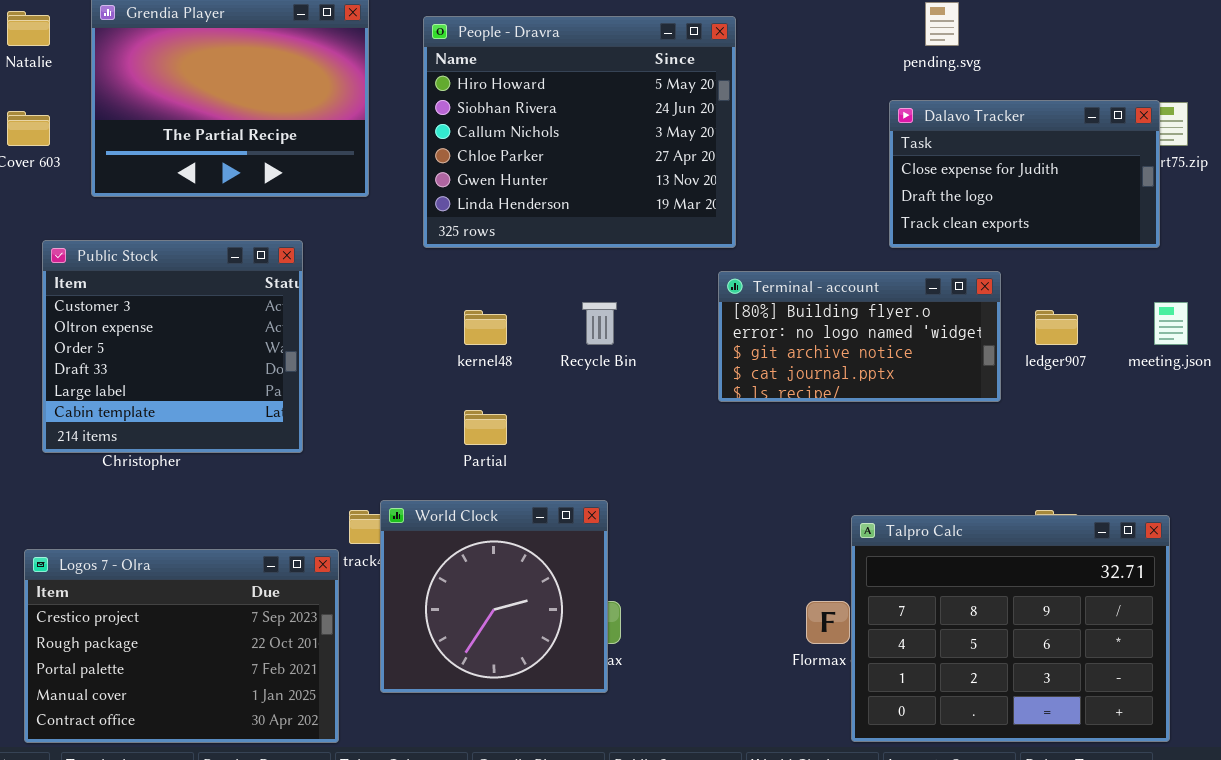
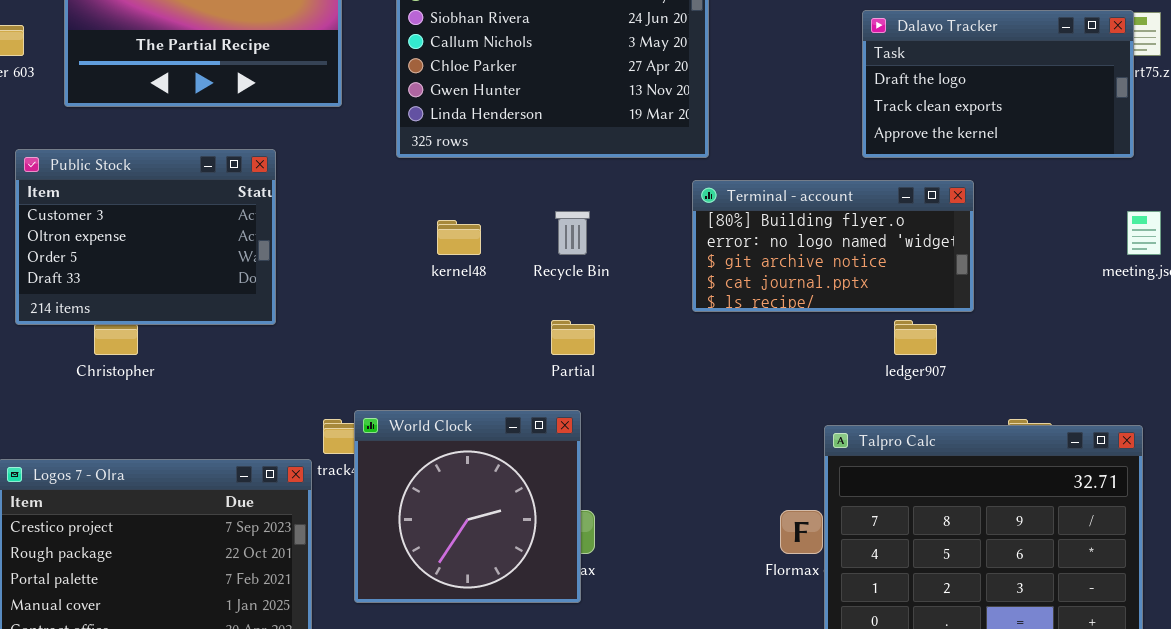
Dalavo Tracker: [889,100,1160,248] -> [862,10,1134,158], scrolled down 1 row
Public Stock: [42,240,303,453] -> [15,149,276,325], resized
ledger907: [1035,310,1078,345] -> [894,320,937,355], moved
Partial: [464,410,507,445] -> [551,320,595,355], moved

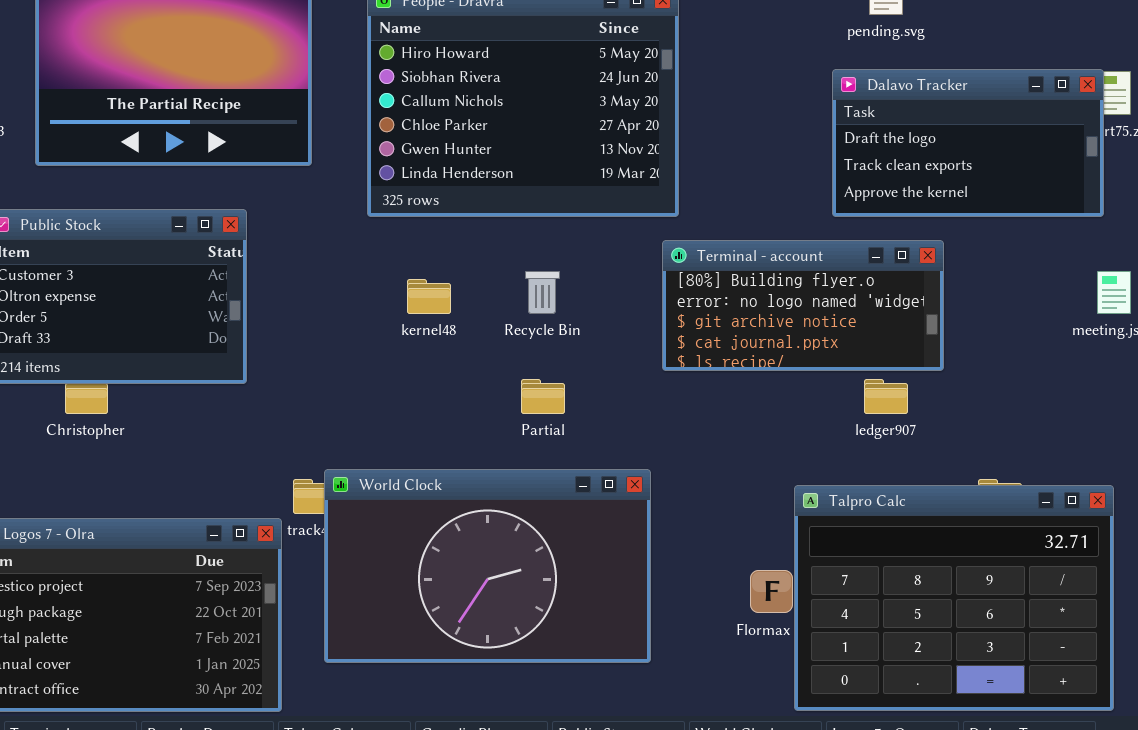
World Clock: [354,410,581,603] -> [324,469,651,663], resized

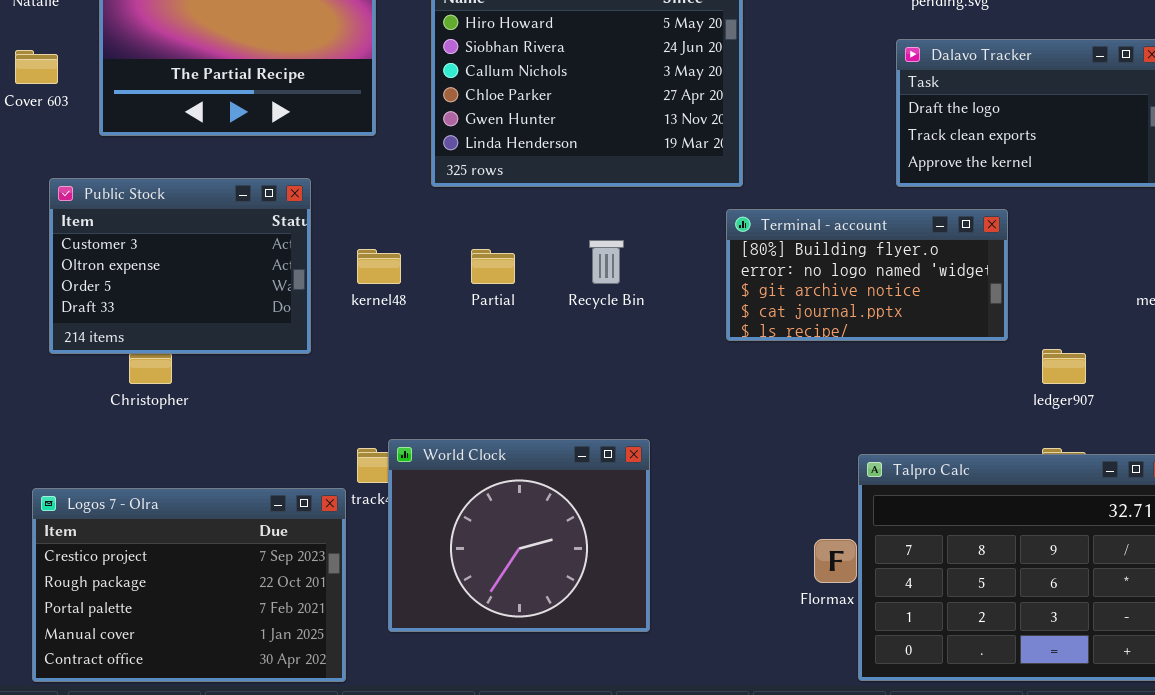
kernel48: [407,279,451,314] -> [357,249,401,284], moved
Partial: [521,379,565,414] -> [471,249,515,284], moved
ledger907: [864,379,908,414] -> [1042,349,1086,384], moved
World Clock: [324,469,651,663] -> [388,439,650,632], resized

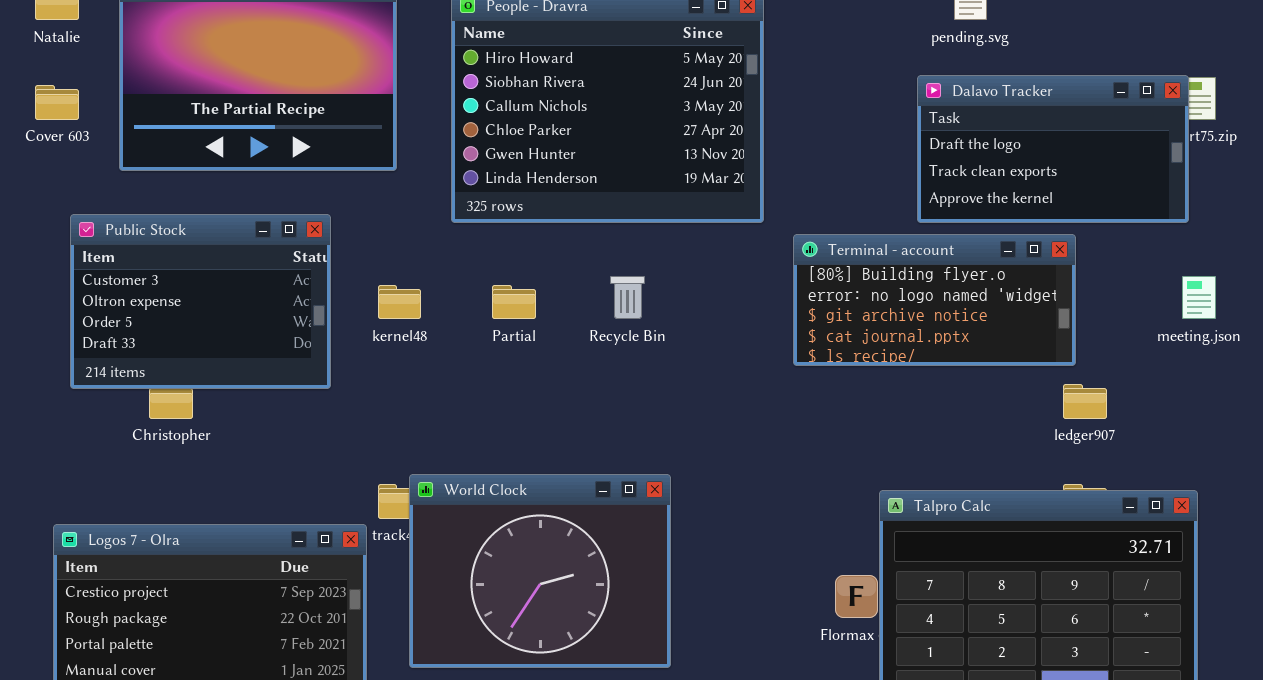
Terminal - account: [726,209,1008,341] -> [793,234,1076,366], moved

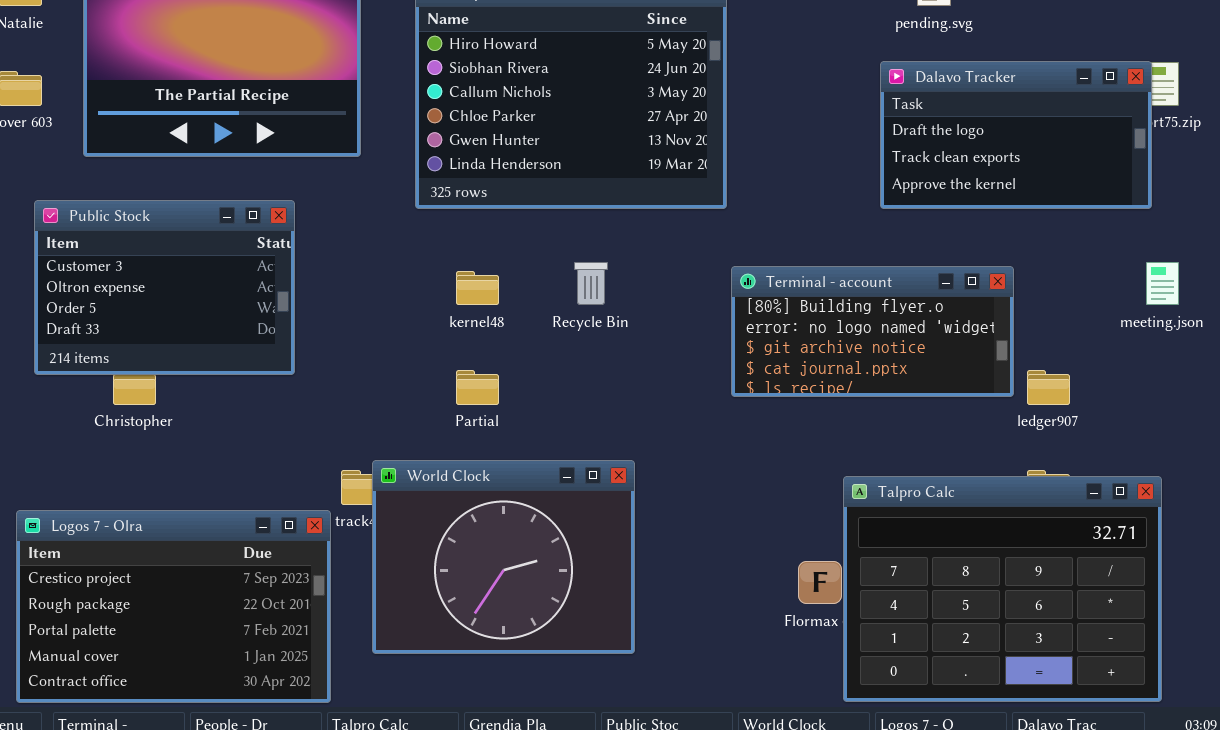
Terminal - account: [793,234,1076,366] -> [731,266,1014,397], moved
kernel48: [378,285,421,319] -> [456,271,499,305], moved
Partial: [492,285,536,319] -> [456,370,499,405], moved

